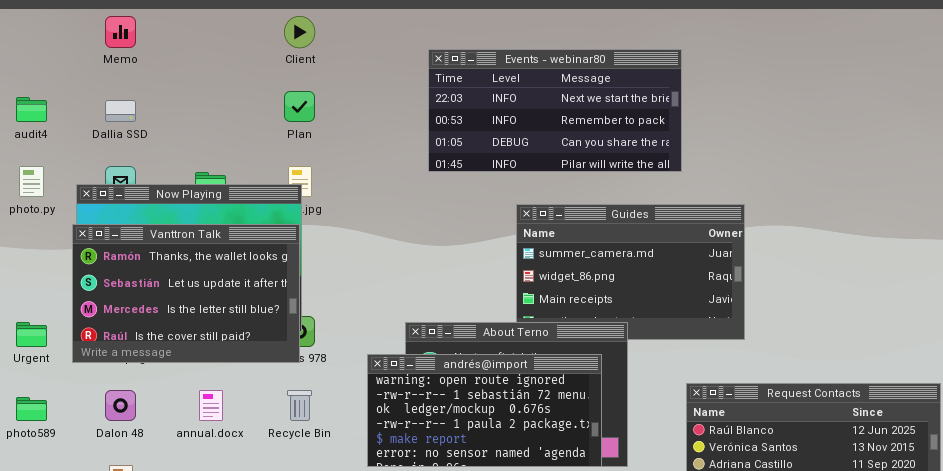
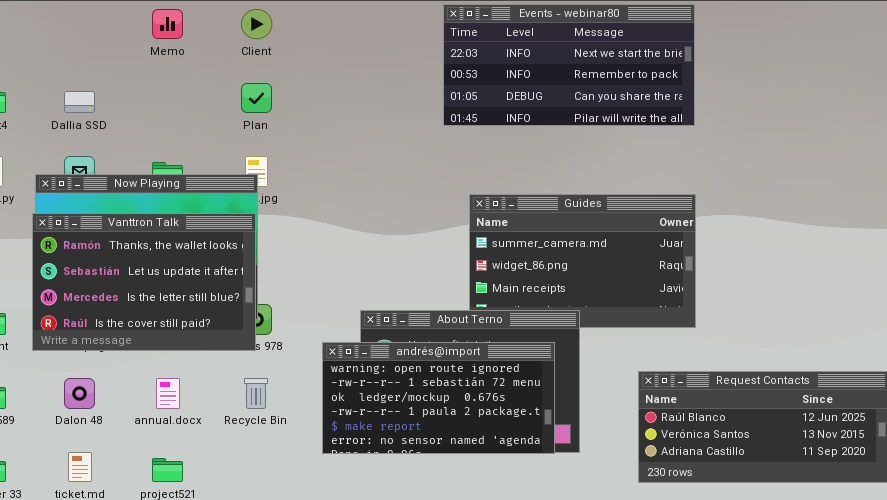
Memo: [105,16,136,48] -> [152,9,183,39], moved
Events - webinar80: [428,49,682,172] -> [443,4,695,126], moved

